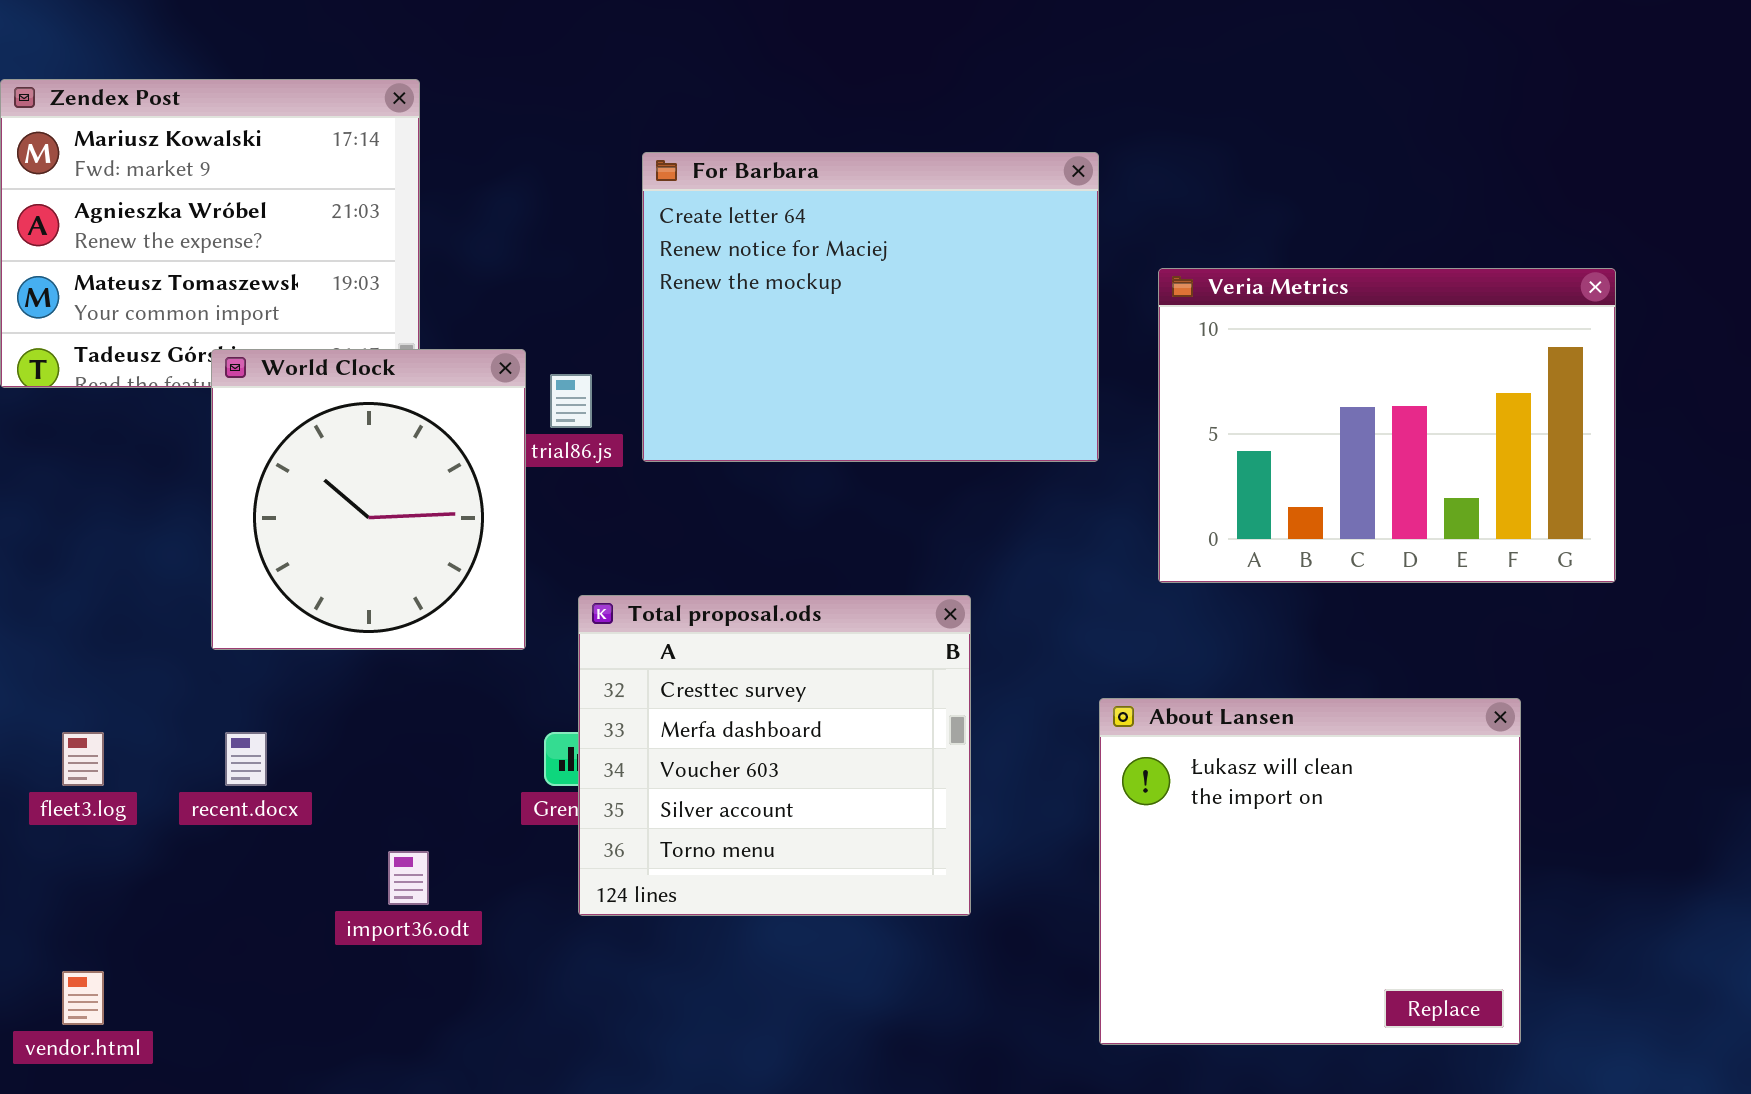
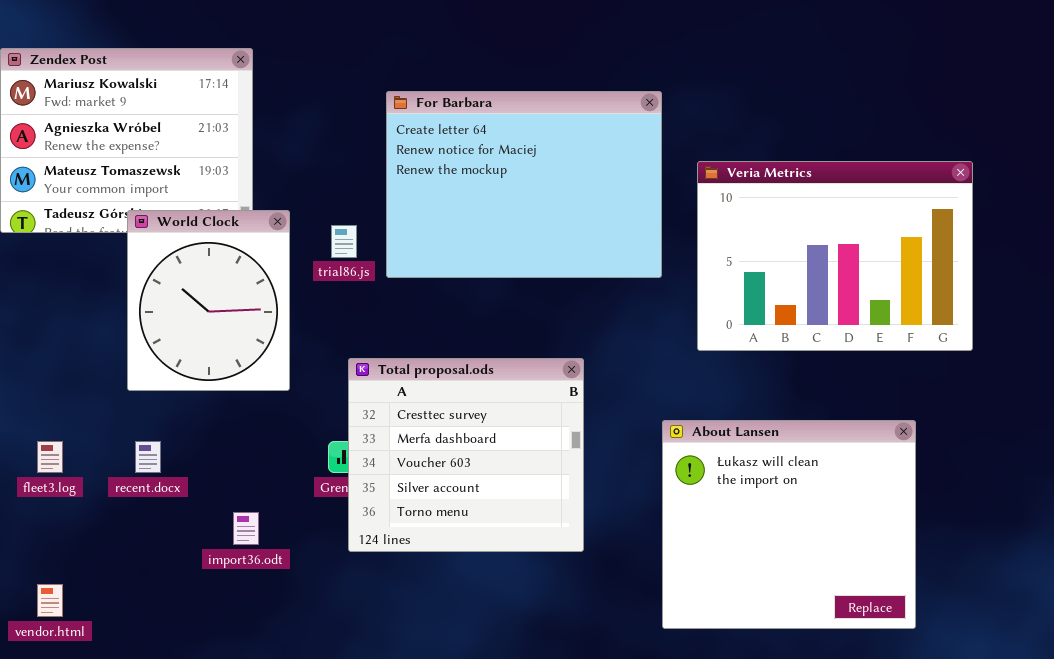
World Clock: [211,349,526,650] -> [127,210,290,391], resized

